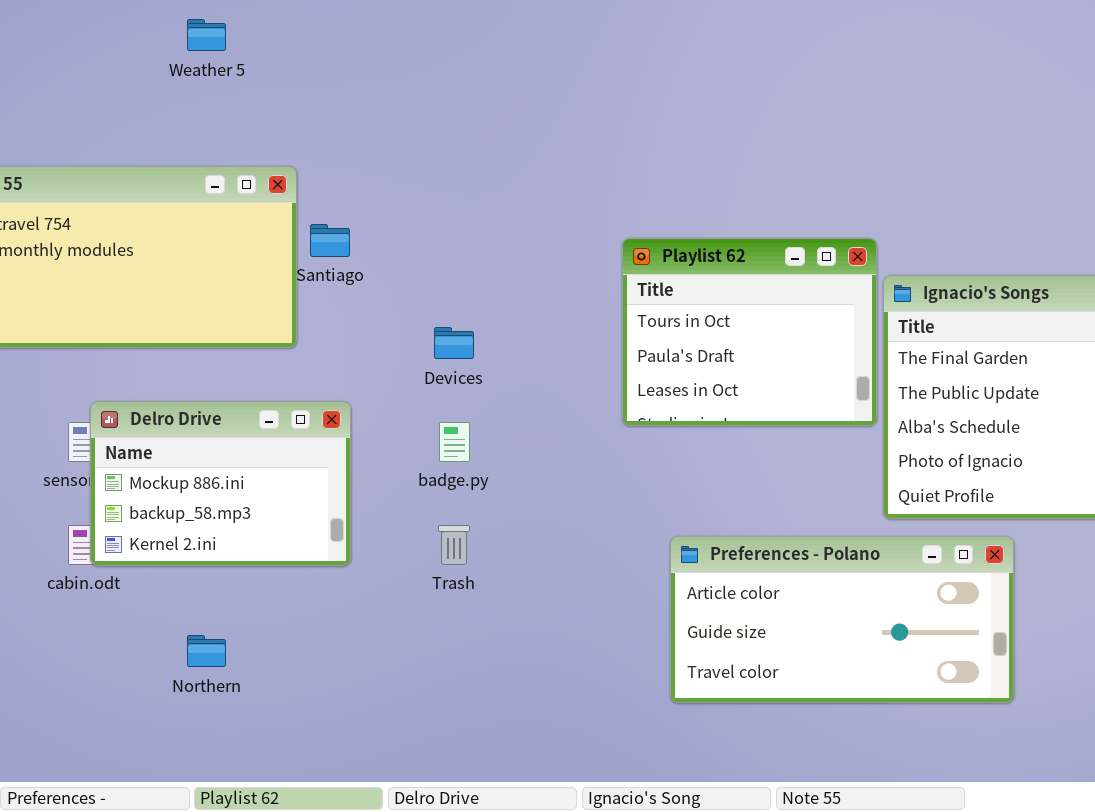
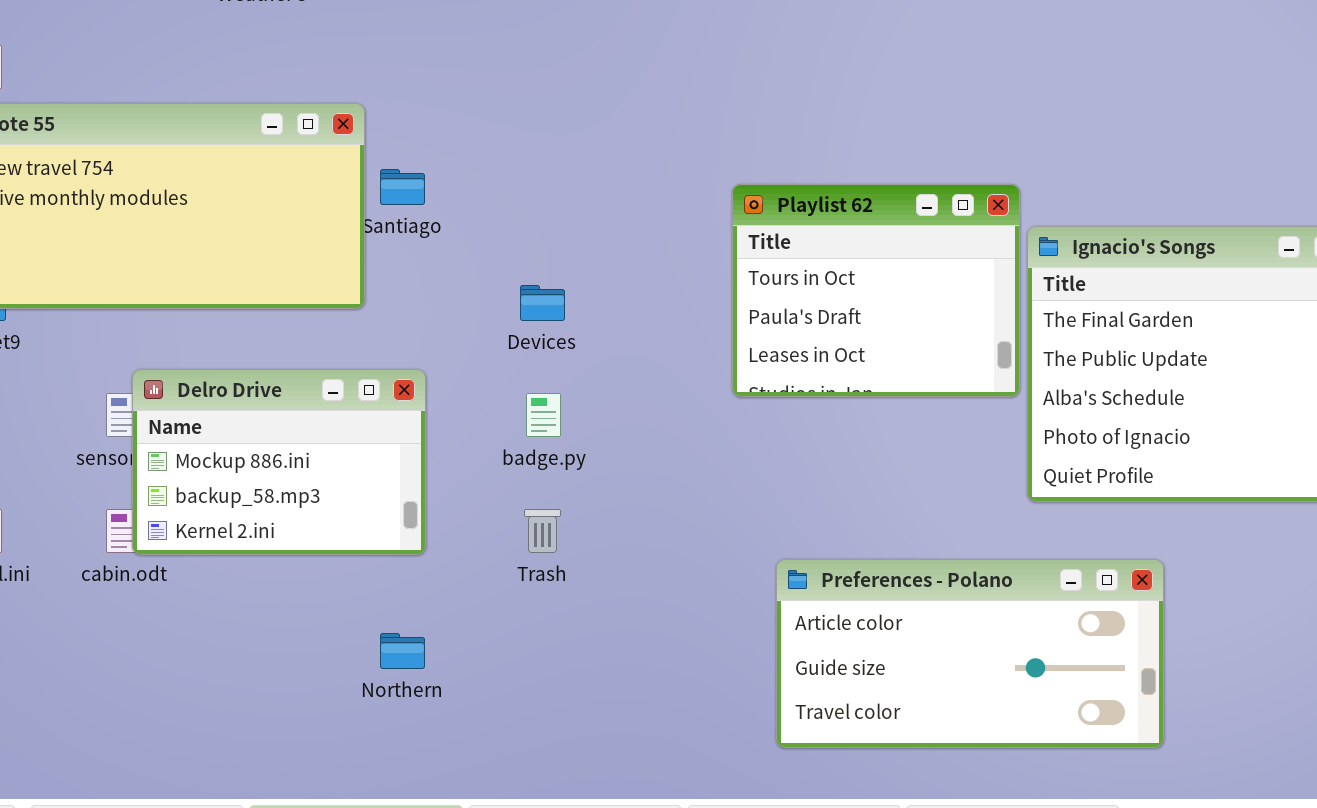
Preferences - Polano: [670,536,1014,703] -> [776,559,1164,748], moved
Northern: [187,635,226,667] -> [380,633,425,669], moved

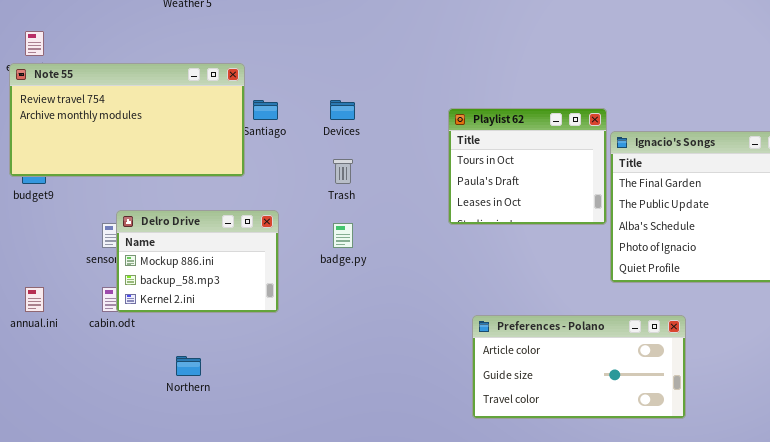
Devices: [520,285,565,321] -> [330,100,355,120], moved
Trash: [524,509,561,553] -> [333,159,353,184], moved
Northern: [380,633,425,669] -> [176,356,201,376], moved

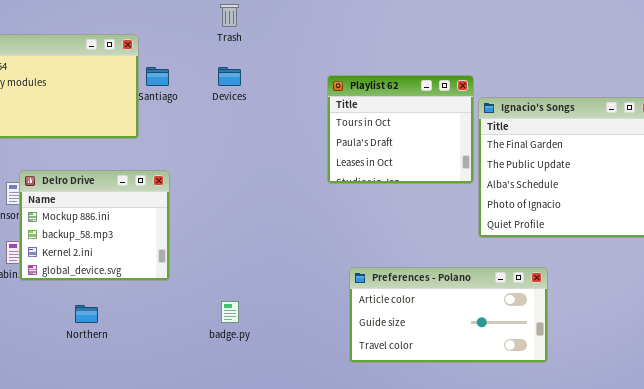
Trash: [333,159,353,184] -> [220,4,239,27], moved
Delro Drive: [116,210,279,313] -> [19,170,170,281], resized
badge.py: [333,223,353,248] -> [221,301,239,323], moved

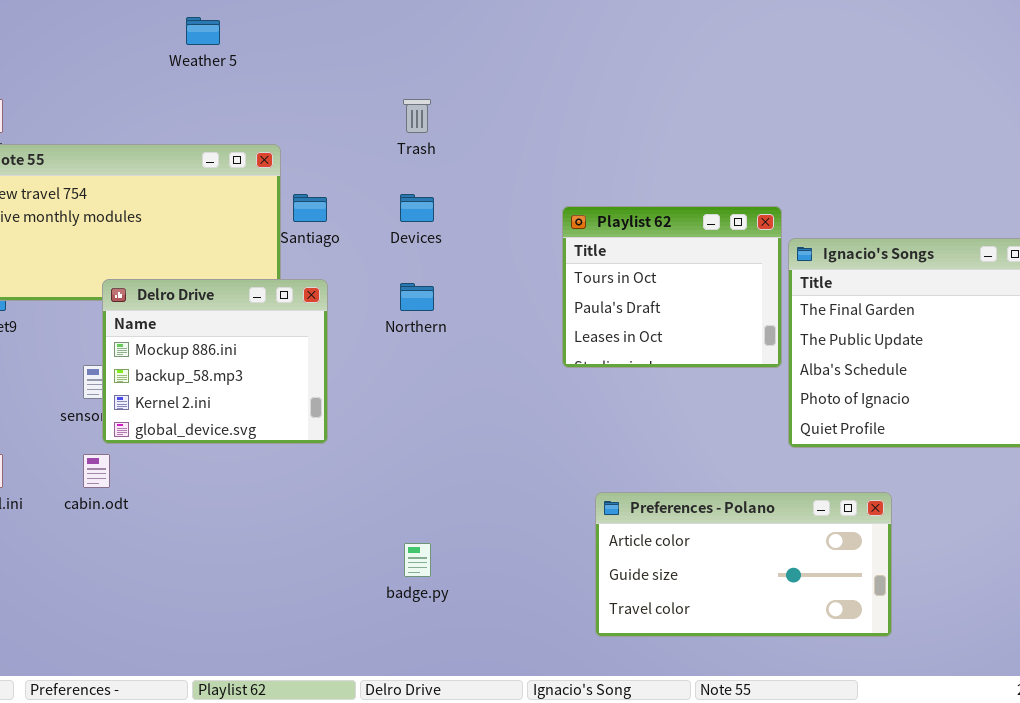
Delro Drive: [19,170,170,281] -> [102,279,328,444], moved
Northern: [75,305,98,323] -> [400,283,434,311], moved

